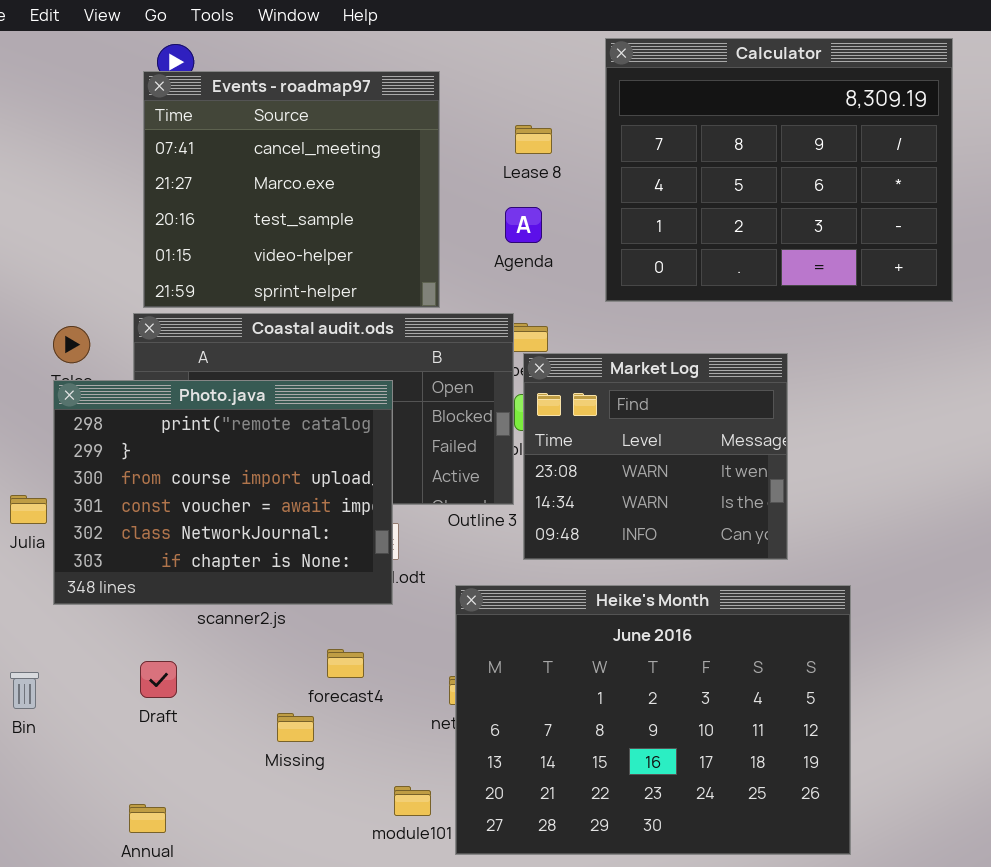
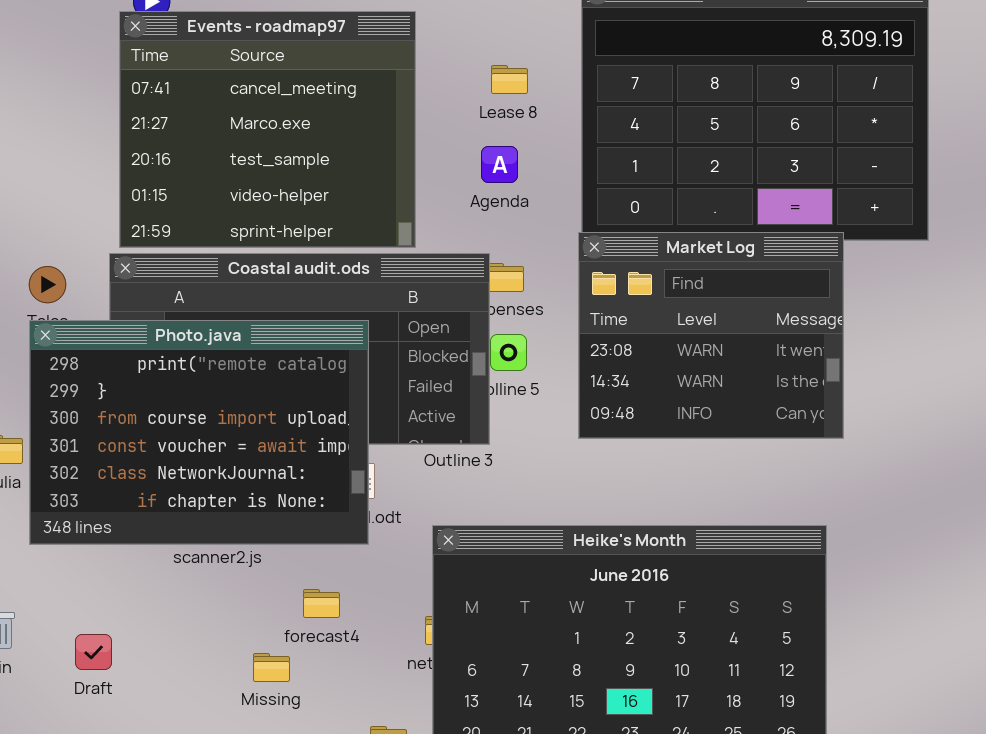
Market Log: [523,353,788,560] -> [578,232,844,439], moved
Draft: [140,661,177,698] -> [75,634,112,670], moved

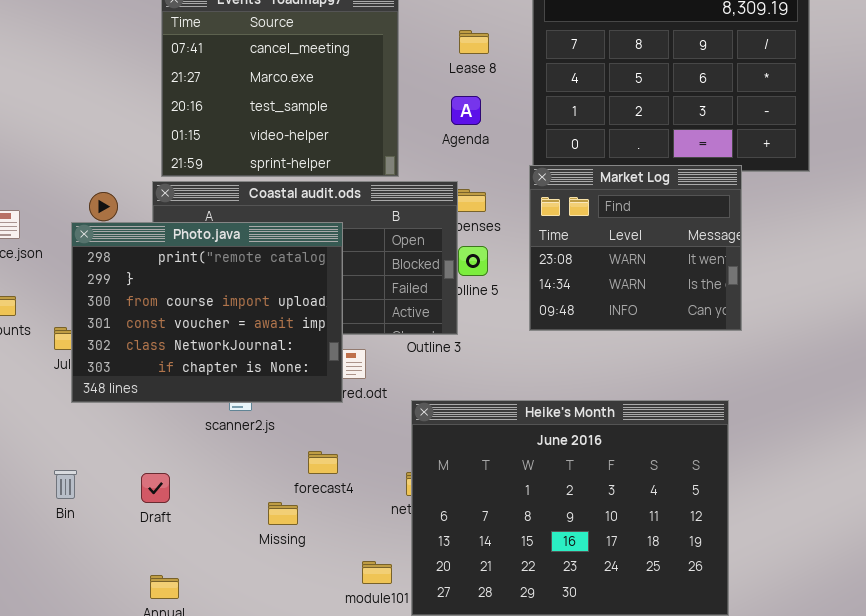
Photo.java: [29,320,369,545] -> [71,222,343,403], moved
Draft: [75,634,112,670] -> [141,473,170,503], moved

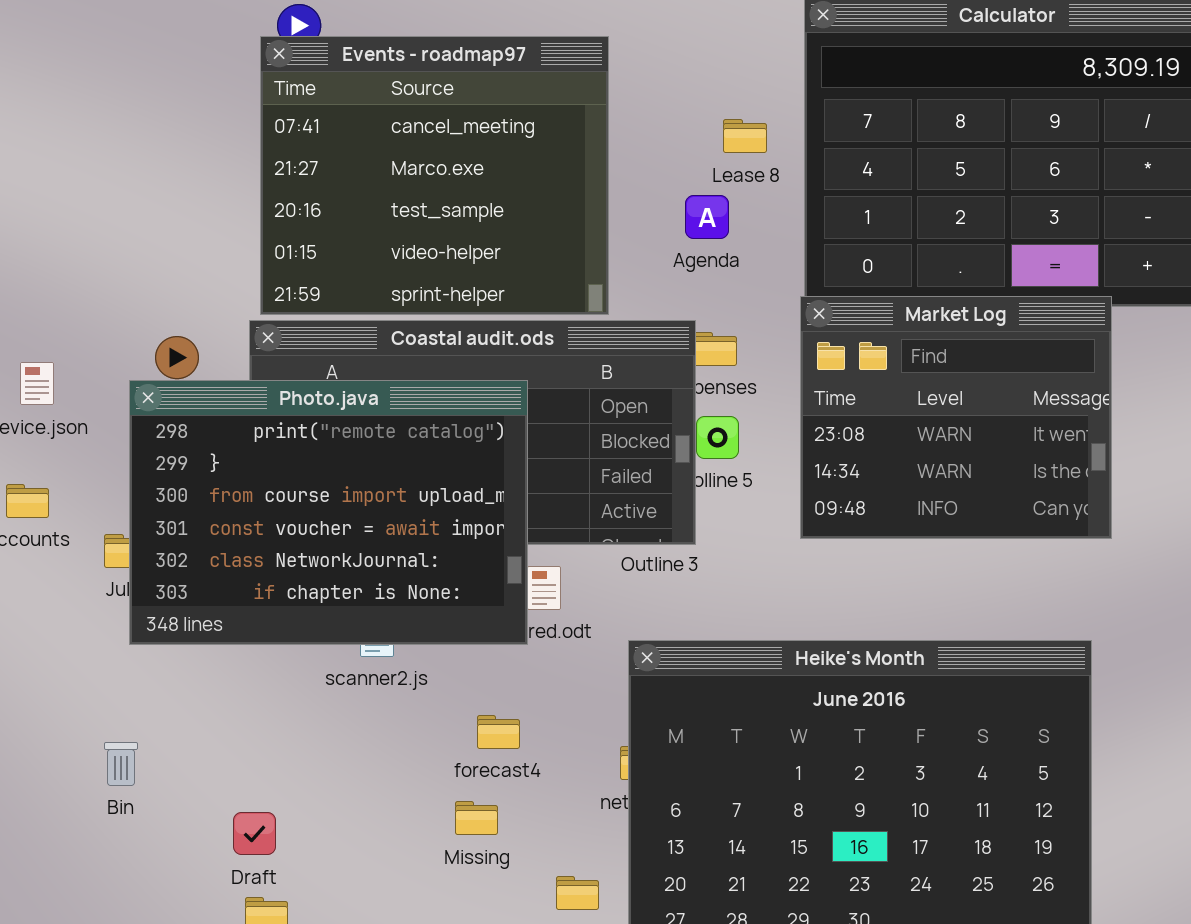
Lease 8: [459,30,489,54] -> [723,119,767,153], moved
Draft: [141,473,170,503] -> [233,812,276,855], moved
Missing: [268,502,298,525] -> [455,801,498,835], moved

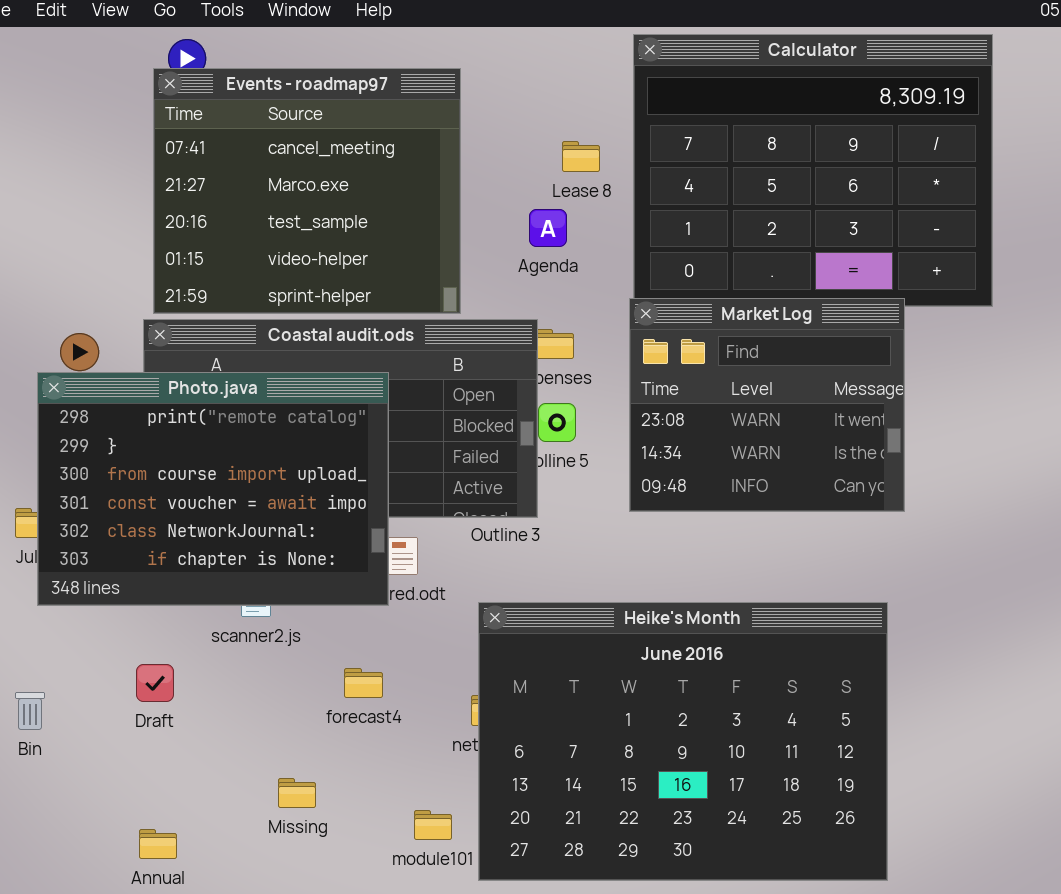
Missing: [455,801,498,835] -> [278,778,316,808], moved
Draft: [233,812,276,855] -> [136,664,174,702], moved

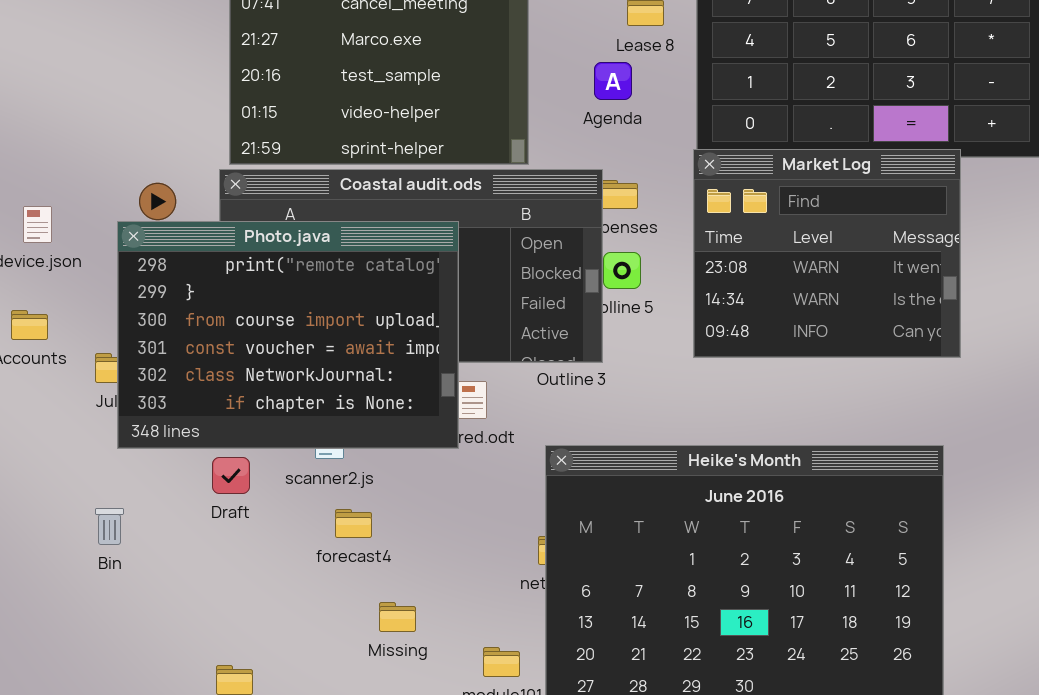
Draft: [136,664,174,702] -> [212,457,250,494], moved
forecast4: [344,668,383,698] -> [335,509,372,538], moved
Bin: [15,692,45,730] -> [95,508,124,545], moved
Missing: [278,778,316,808] -> [379,602,416,632], moved

